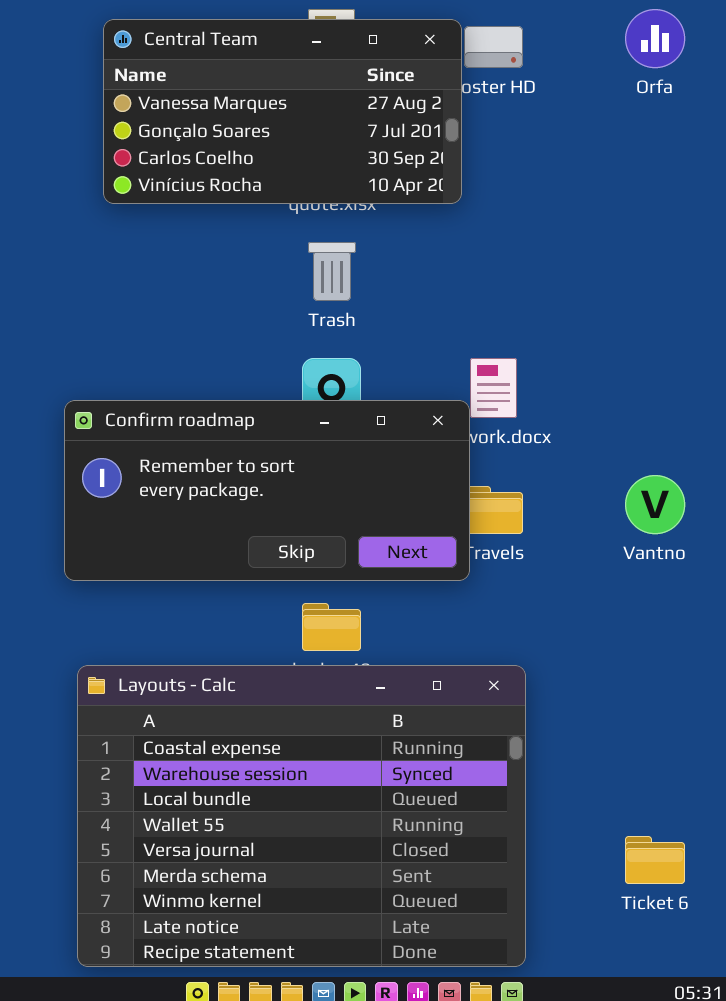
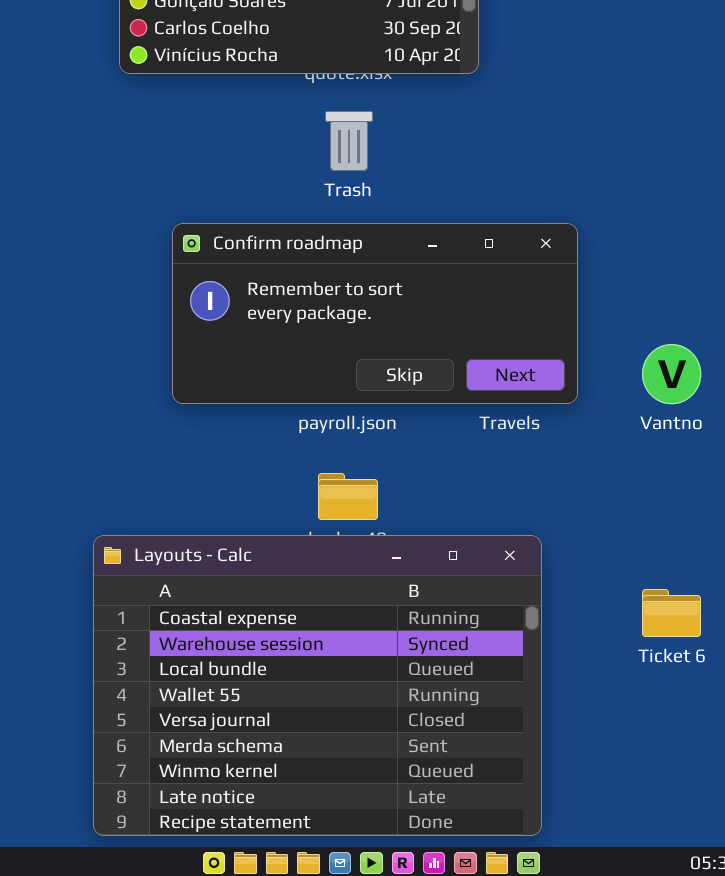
Confirm roadmap: [64,400,470,581] -> [172,223,578,404], moved
Ticket 6: [625,836,685,884] -> [642,589,701,637], moved

